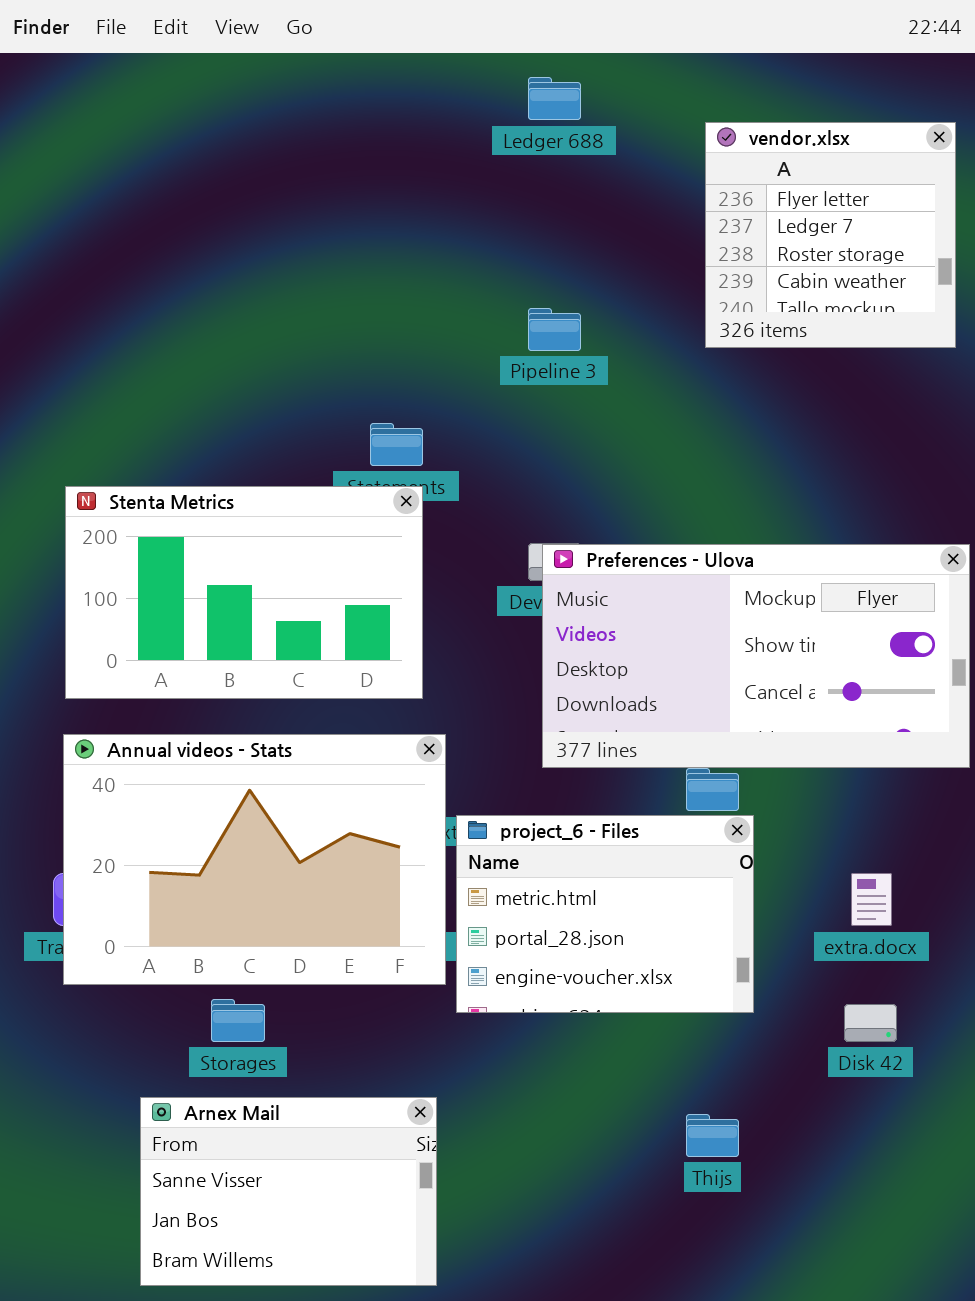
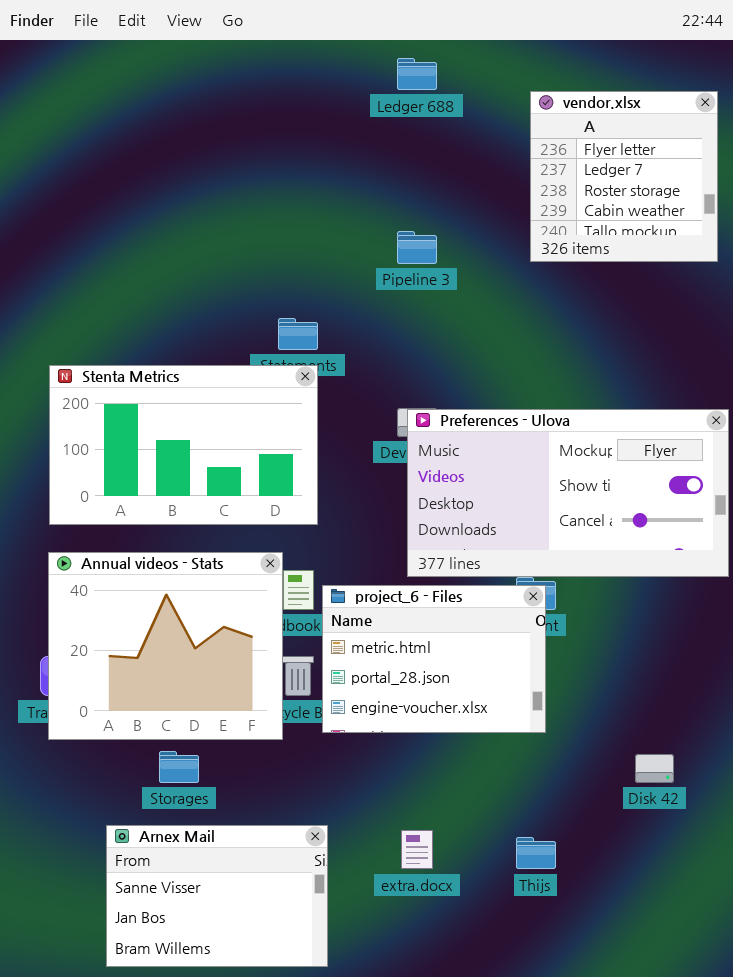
Annual videos - Stats: [63,734,446,985] -> [48,552,283,740], resized
project_6 - Files: [456,815,754,1013] -> [322,585,546,733], moved
extra.docx: [851,873,892,926] -> [401,830,433,869], moved

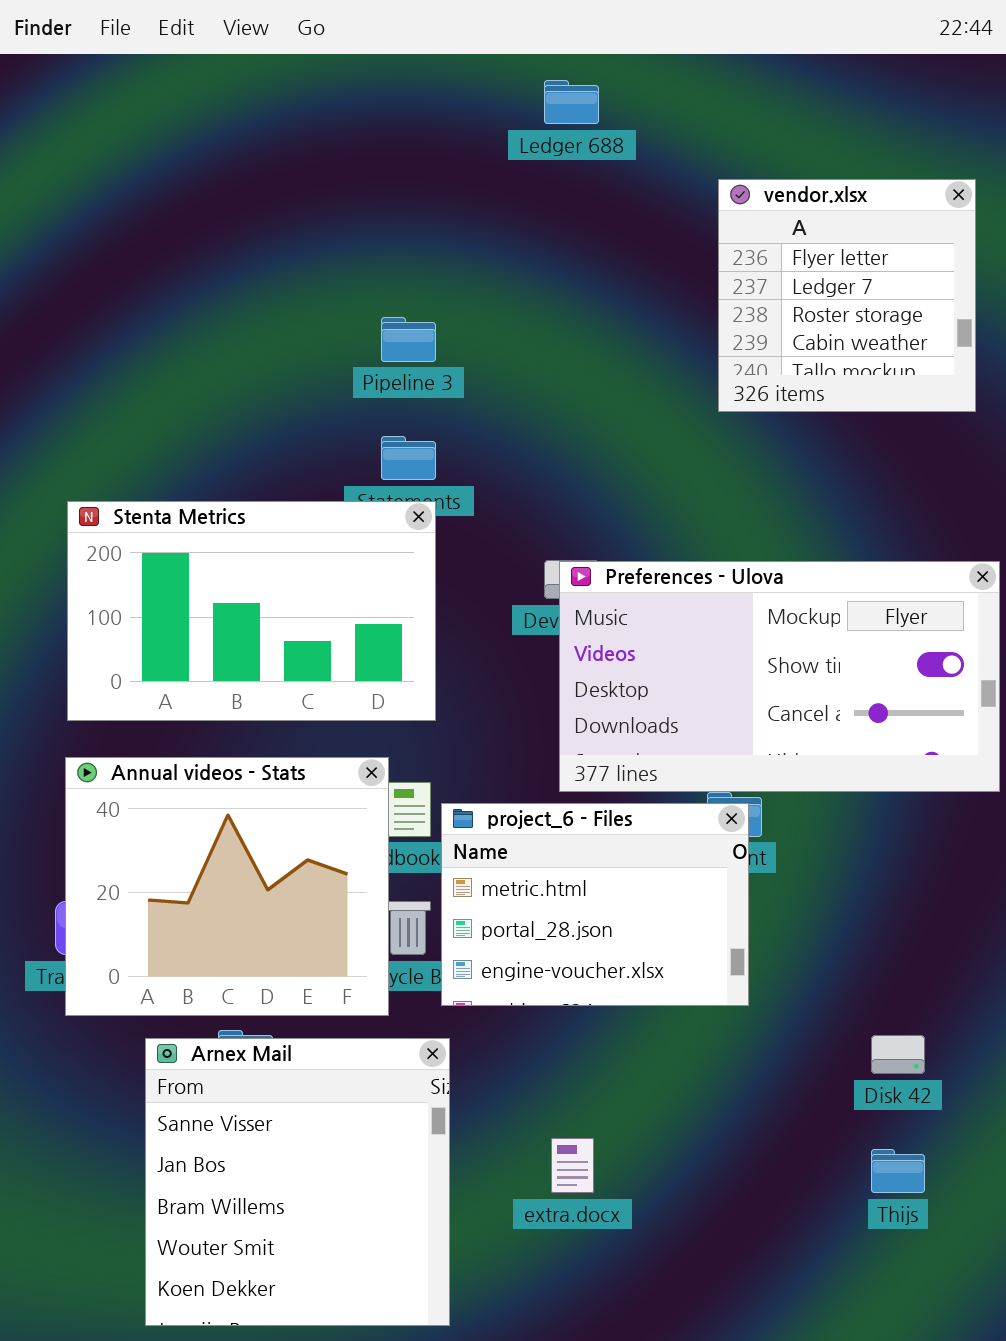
vendor.xlsx: [530,91,718,262] -> [718,179,976,412], moved
Pipeline 3: [397,231,437,264] -> [381,317,436,362], moved
Arnex Mail: [106,825,328,967] -> [145,1038,450,1326], resized
Thijs: [516,837,556,869] -> [871,1149,925,1193], moved

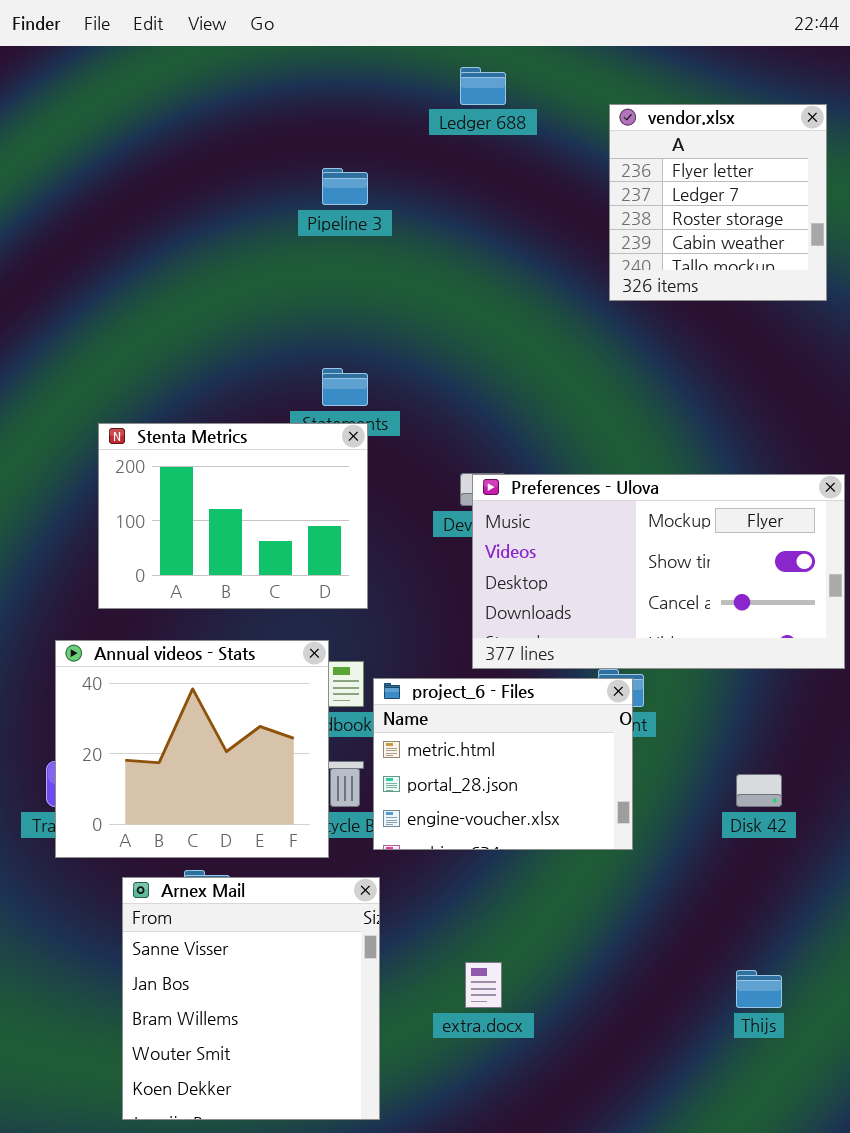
vendor.xlsx: [718,179,976,412] -> [609,104,827,301], moved
Pipeline 3: [381,317,436,362] -> [322,168,368,205], moved
Stenta Metrics: [67,501,436,721] -> [98,423,368,609], resized
Disk 42: [871,1035,925,1074] -> [736,774,782,807], moved

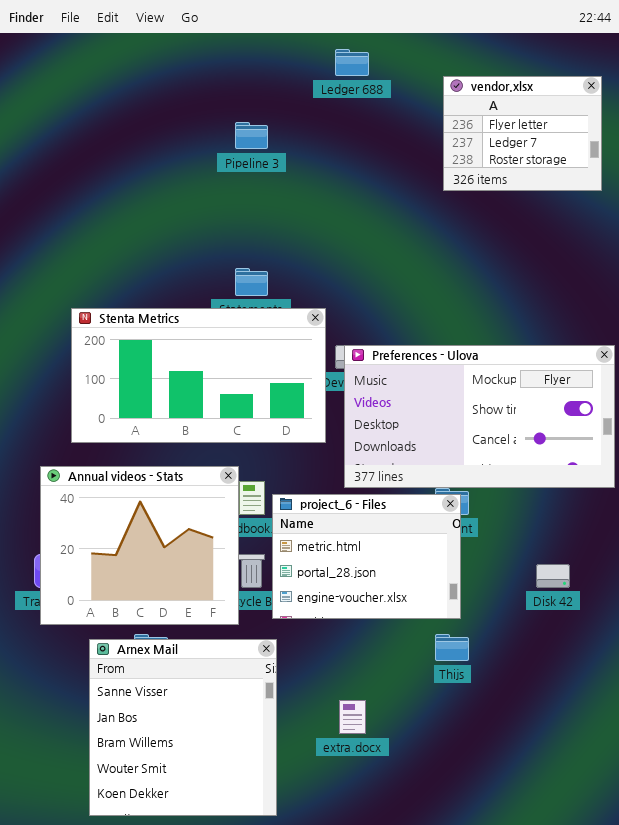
vendor.xlsx: [609,104,827,301] -> [443,76,602,191], resized
Stenta Metrics: [98,423,368,609] -> [71,308,326,443], resized
Thijs: [736,970,782,1008] -> [435,634,469,661], moved

